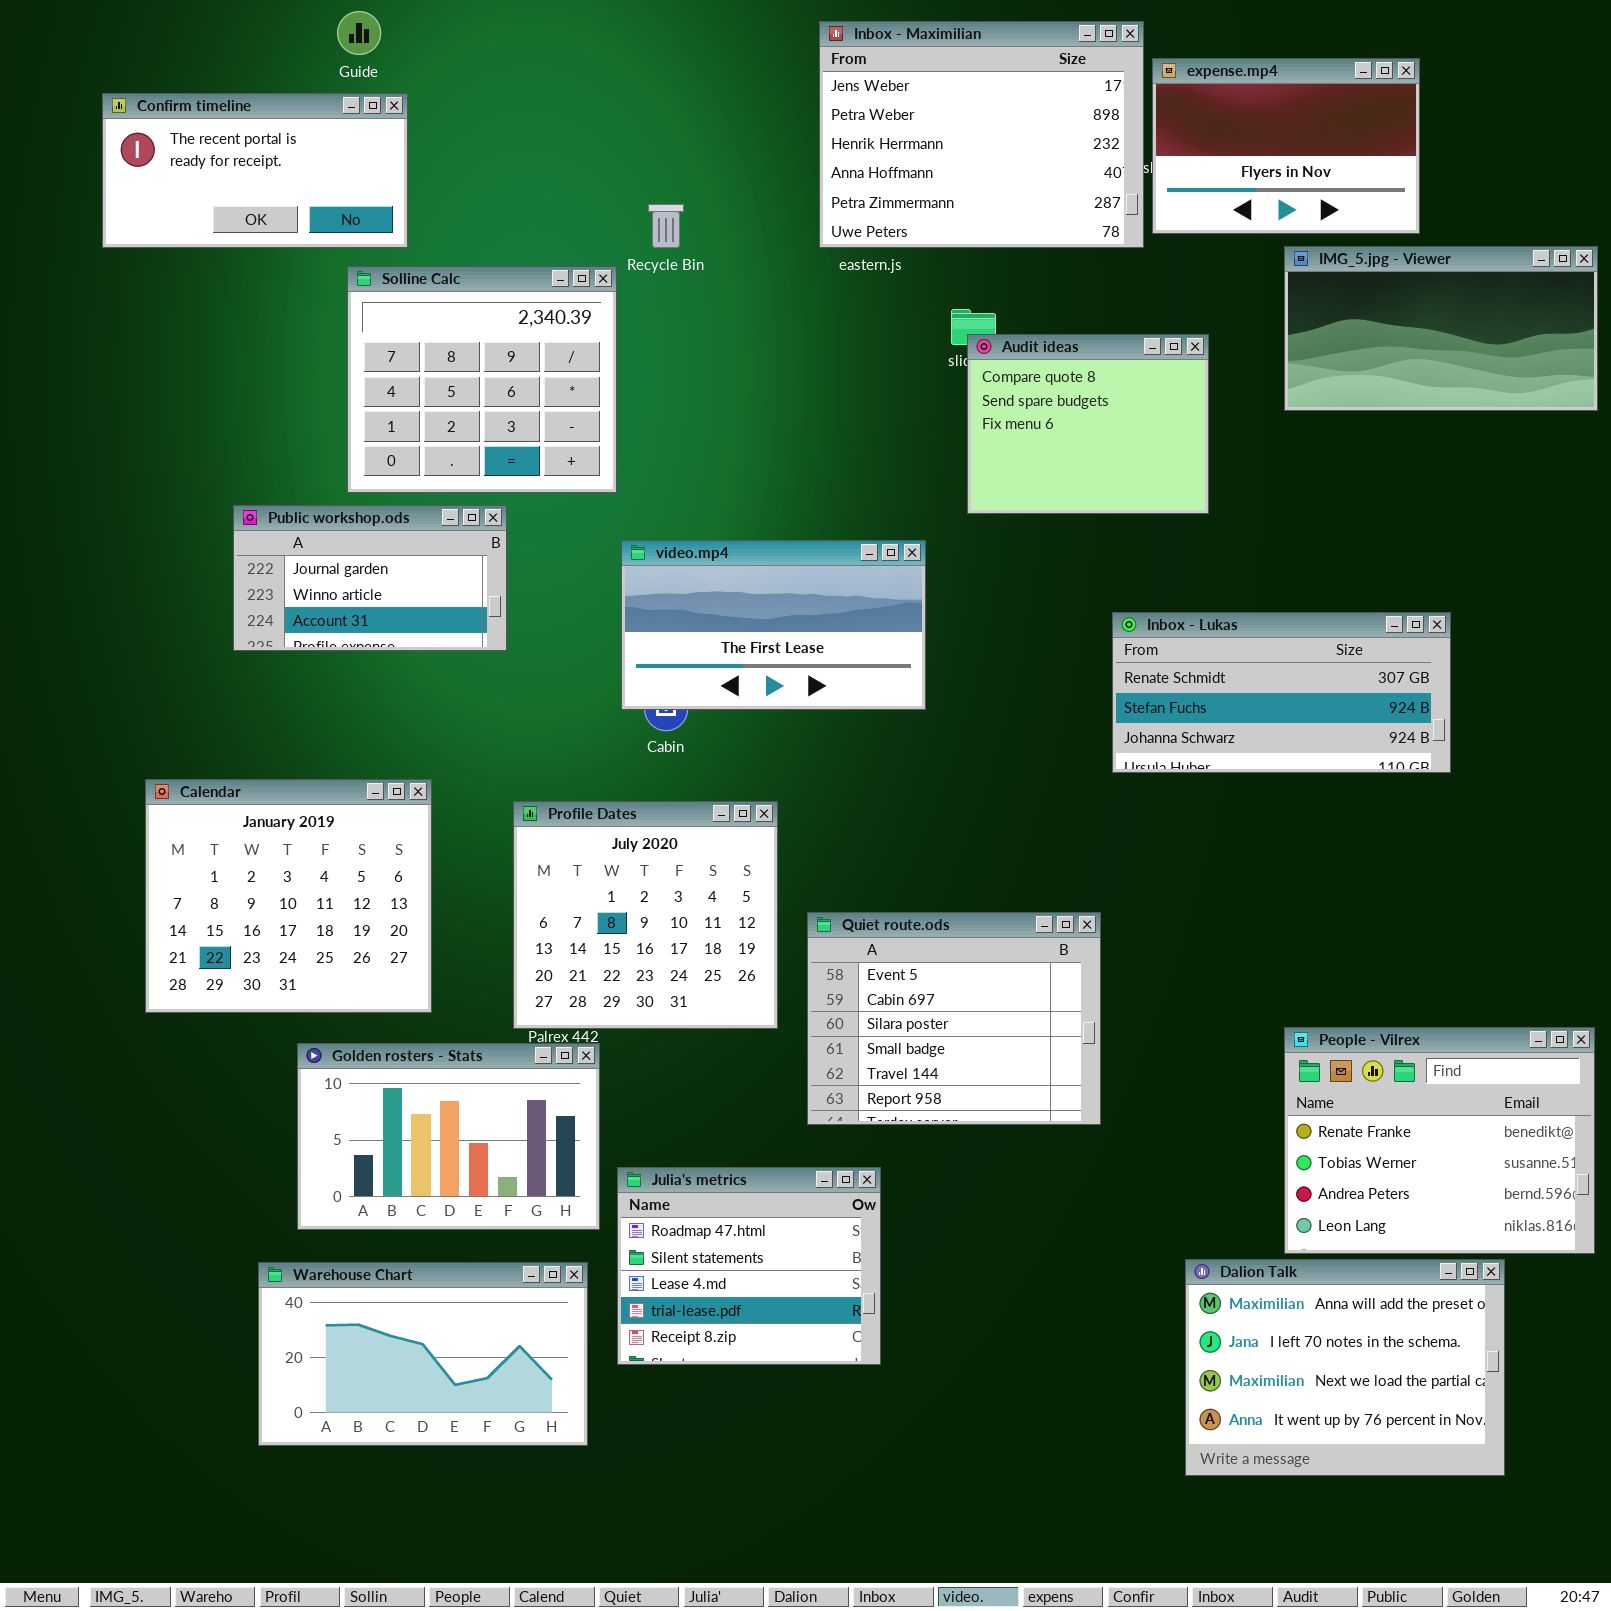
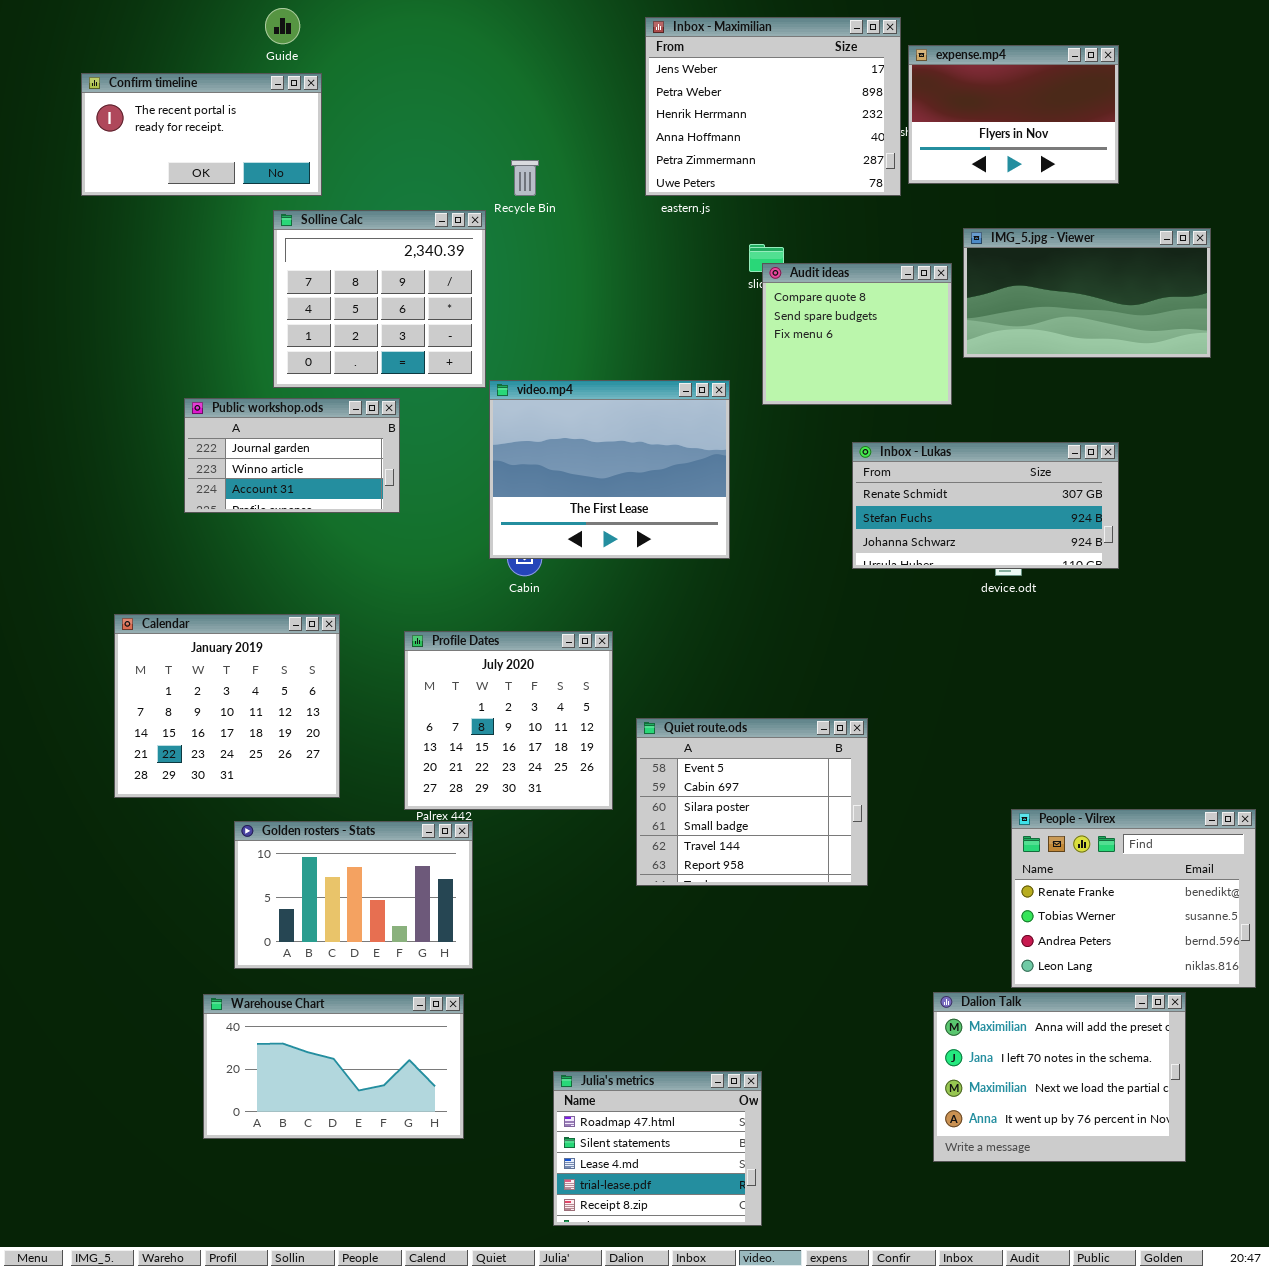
IMG_5.jpg - Viewer: [1284,246,1598,411] -> [963,228,1211,358], moved
video.mp4: [621,540,926,710] -> [489,380,730,559], resized
Inbox - Lukas: [1112,612,1451,773] -> [852,442,1119,569], moved
Julia's metrics: [617,1167,881,1365] -> [553,1071,762,1226], moved

